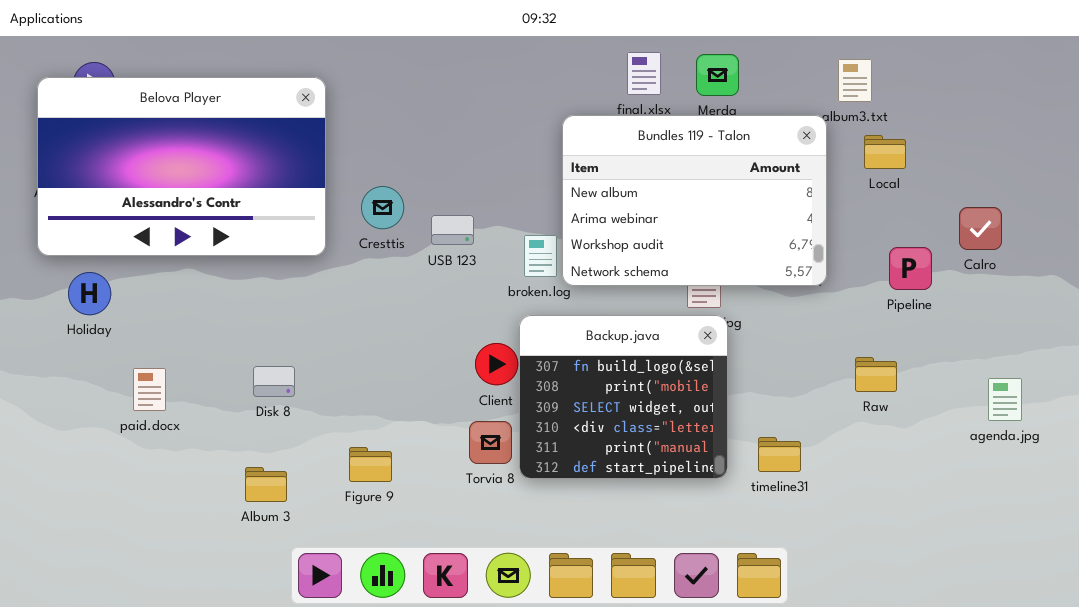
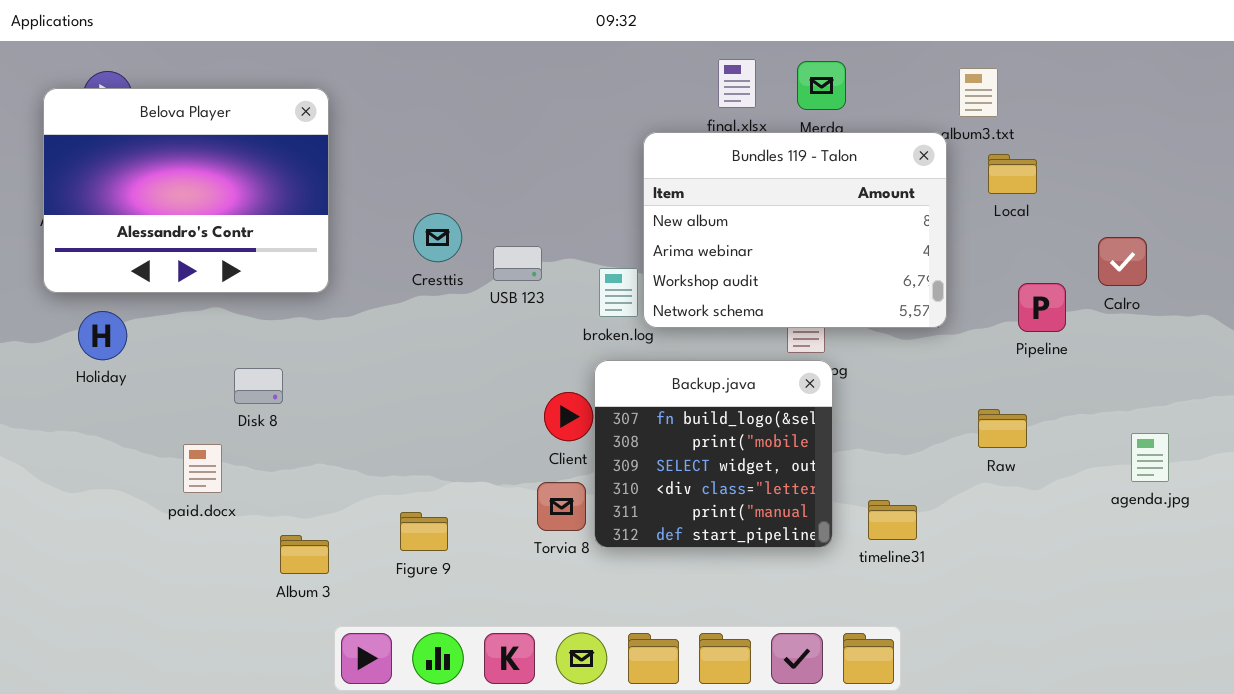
Belova Player: [37,77,326,256] -> [43,88,329,293], resized
Disk 8: [253,366,295,397] -> [234,368,283,404], moved
paid.docx: [133,368,166,411] -> [183,444,222,493], moved

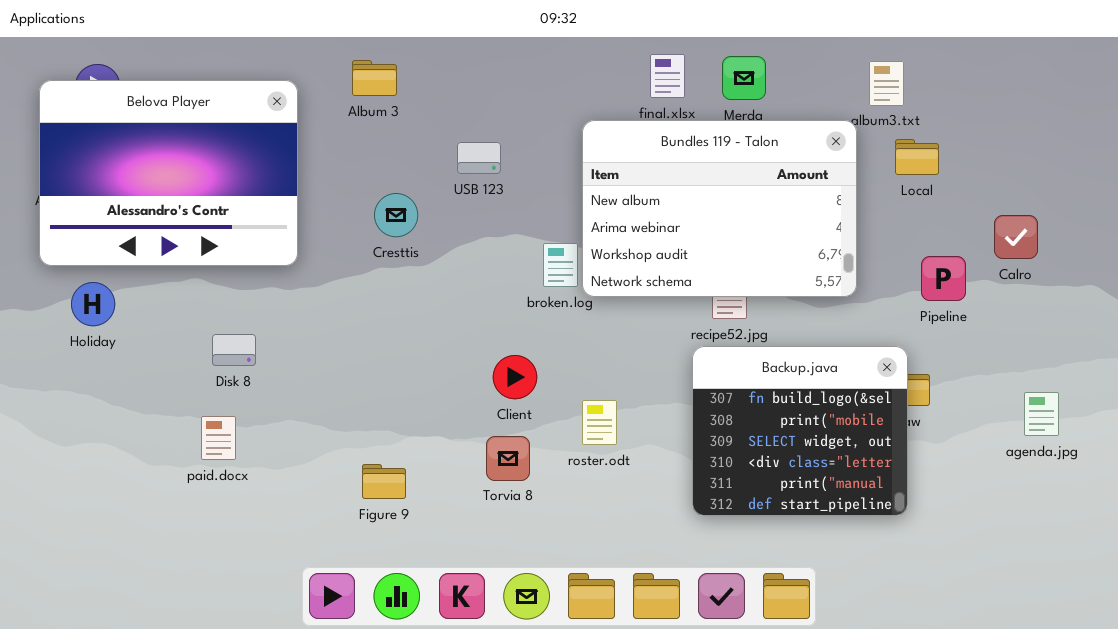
USB 123: [493,246,542,281] -> [457,142,501,174], moved
Backup.java: [594,360,833,548] -> [692,346,908,516], moved
paid.docx: [183,444,222,493] -> [201,416,236,460], moved
Album 3: [280,535,329,574] -> [352,60,397,96], moved

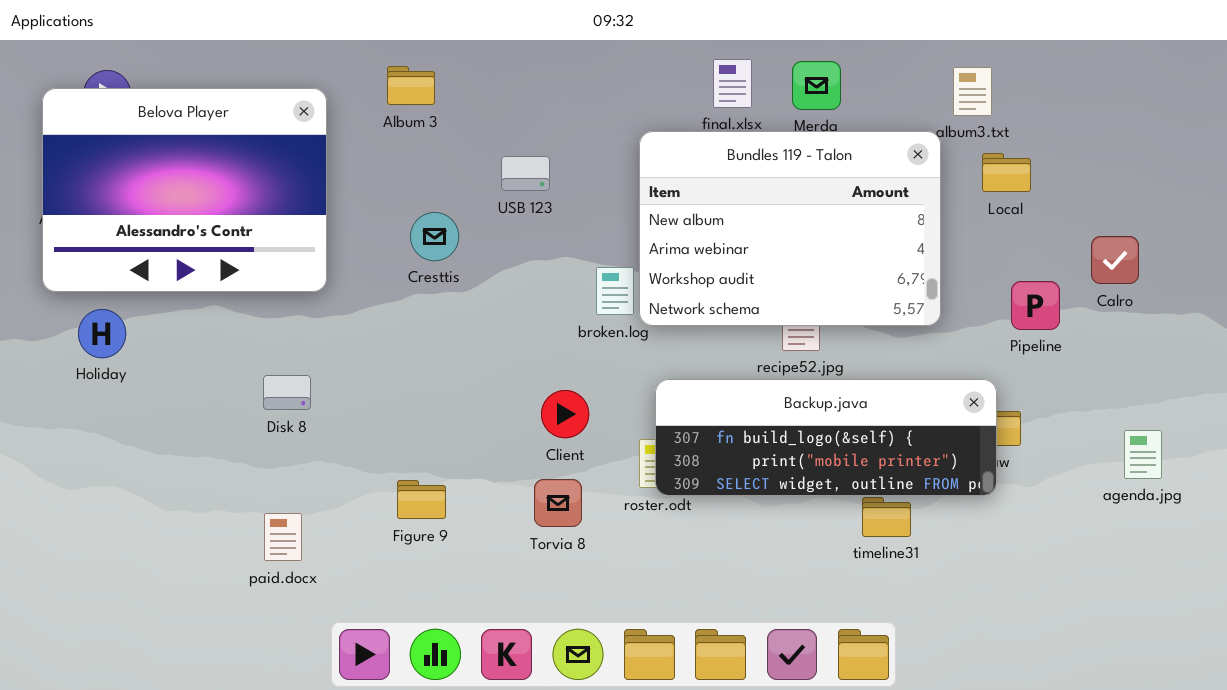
Disk 8: [212,334,256,366] -> [263,375,311,410], moved
Backup.java: [692,346,908,516] -> [655,379,997,496], resized
paid.docx: [201,416,236,460] -> [264,513,302,561], moved
Figure 9: [362,464,406,499] -> [397,480,446,519], moved

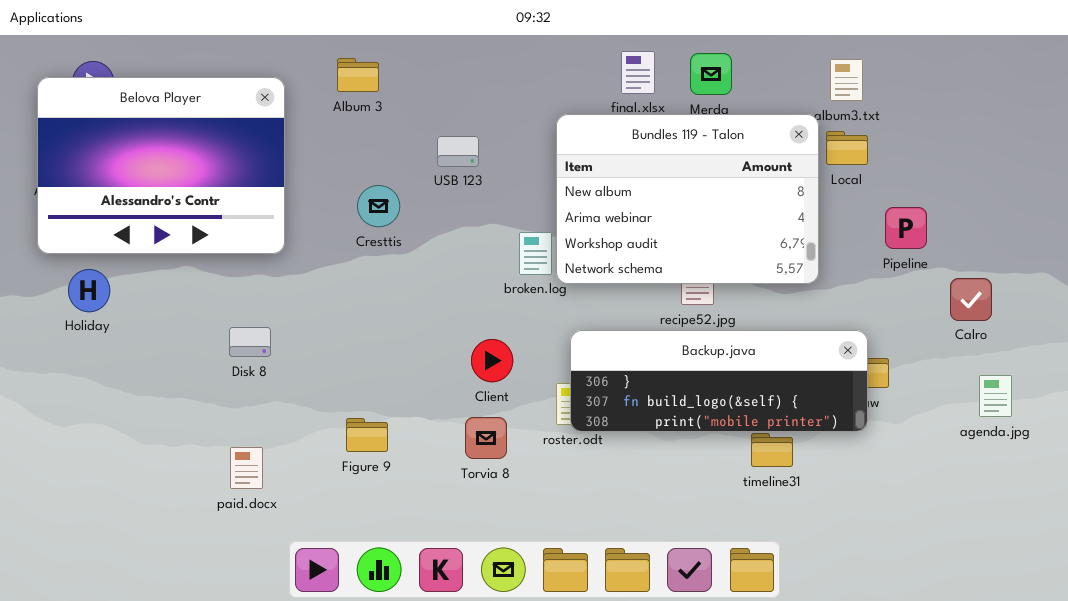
Local: [982,153,1031,192] -> [826,131,868,165], moved
Calro: [1091,236,1139,284] -> [950,278,992,321], moved
Pipeline: [1011,281,1060,330] -> [885,207,927,249], moved
Backup.java: [655,379,997,496] -> [570,330,868,432], scrolled up 1 row

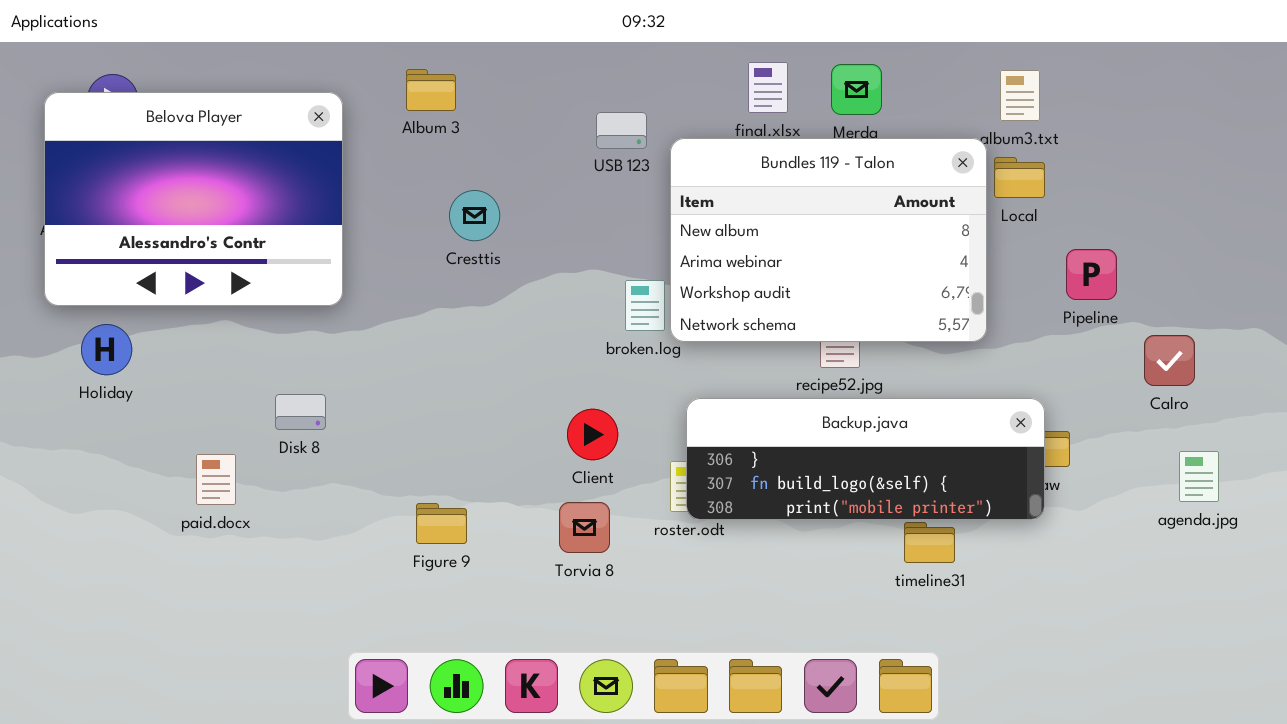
USB 123: [437,136,479,167] -> [596,112,647,149], moved
Cresttis: [357,185,400,227] -> [449,190,500,241], moved
paid.docx: [230,447,263,489] -> [196,454,236,505], moved

